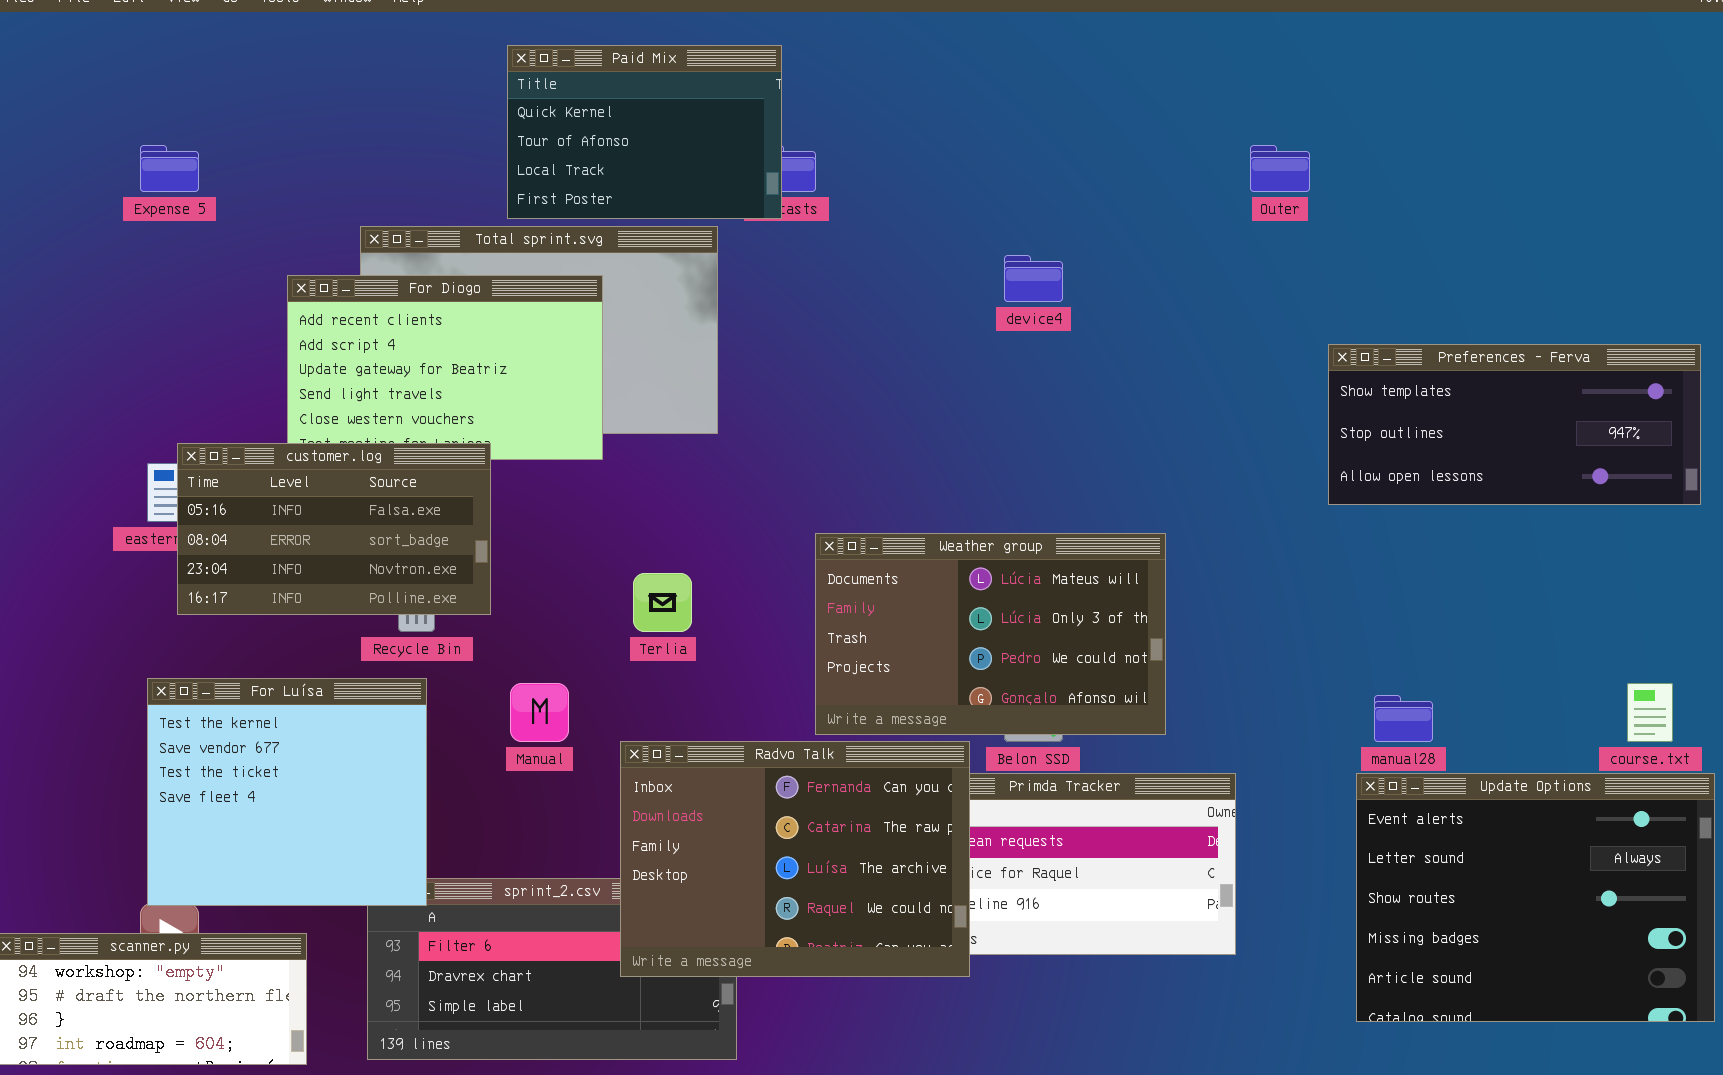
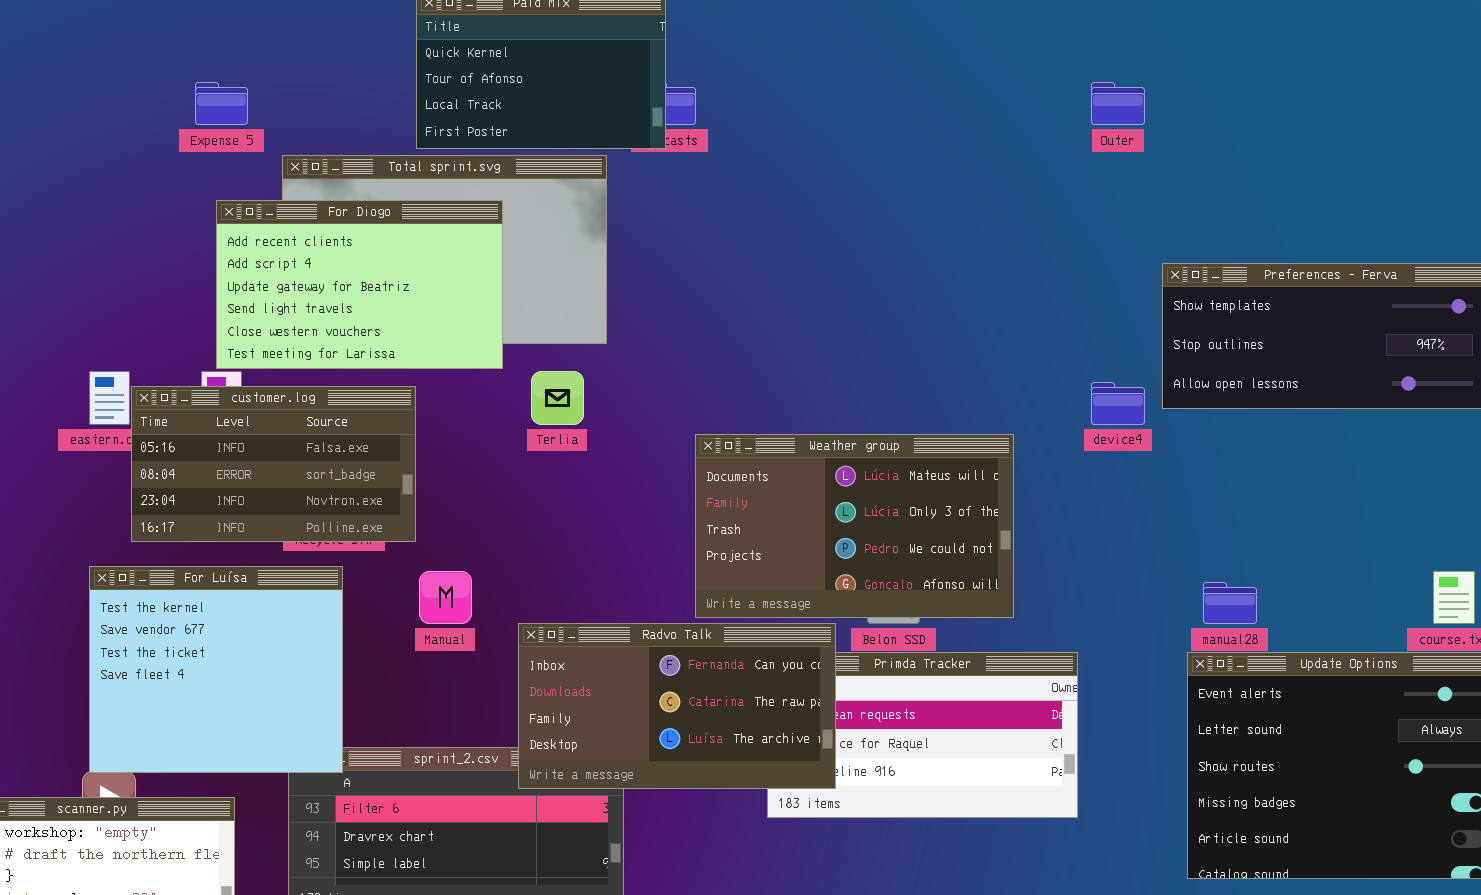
Expense 5: [140,145,199,192] -> [195,82,248,125], moved
device4: [1004,255,1063,302] -> [1091,382,1145,425], moved
customer.log: [177,443,491,615] -> [131,386,416,542], moved
Terlia: [633,573,692,632] -> [531,371,584,425], moved
Radvo Talk: [620,741,970,977] -> [518,623,836,789], resized

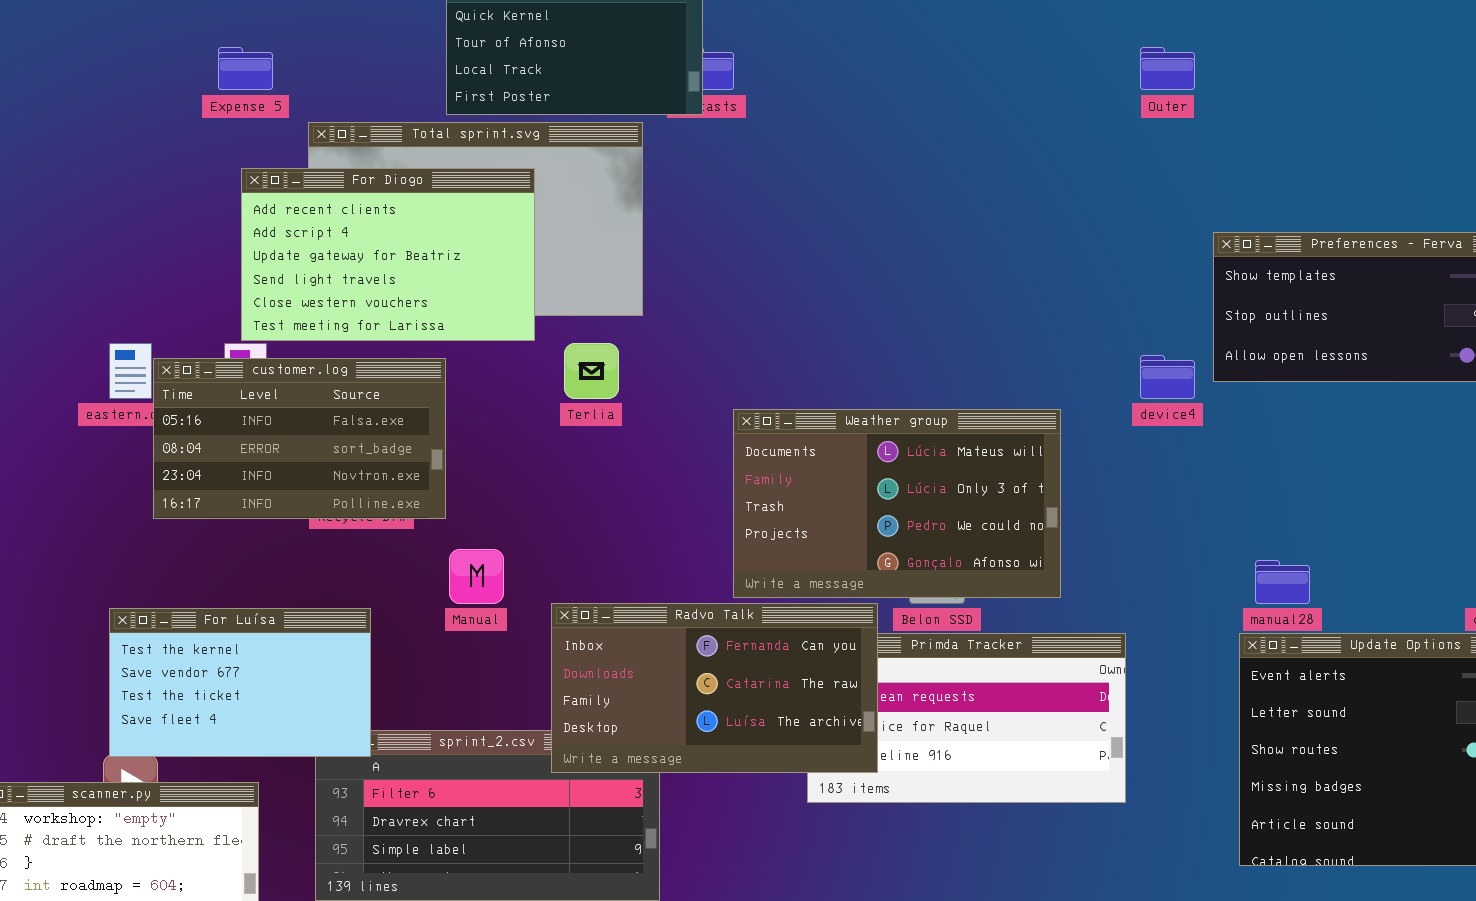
For Luísa: [89,566,343,773] -> [109,608,371,757], resized

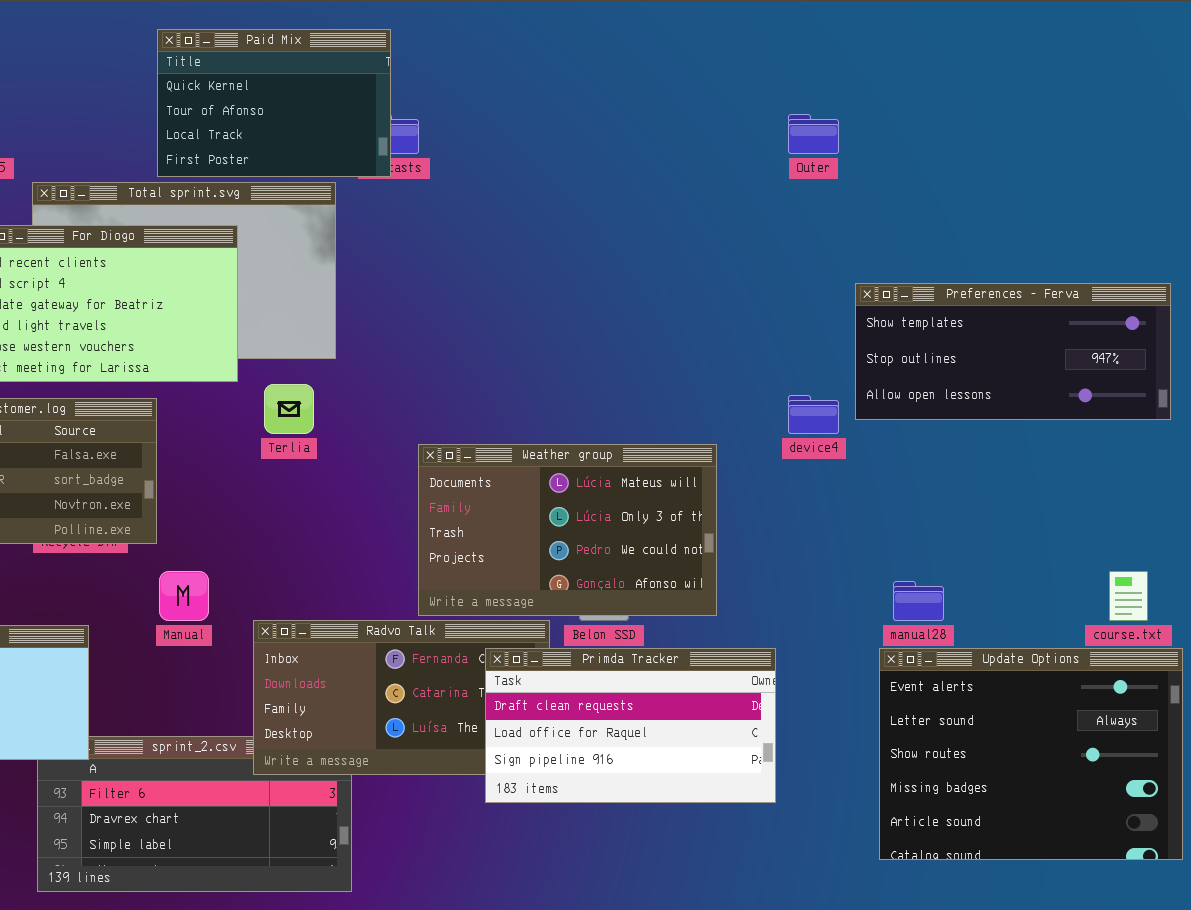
Primda Tracker: [807,633,1126,803] -> [485,648,776,803], raised

